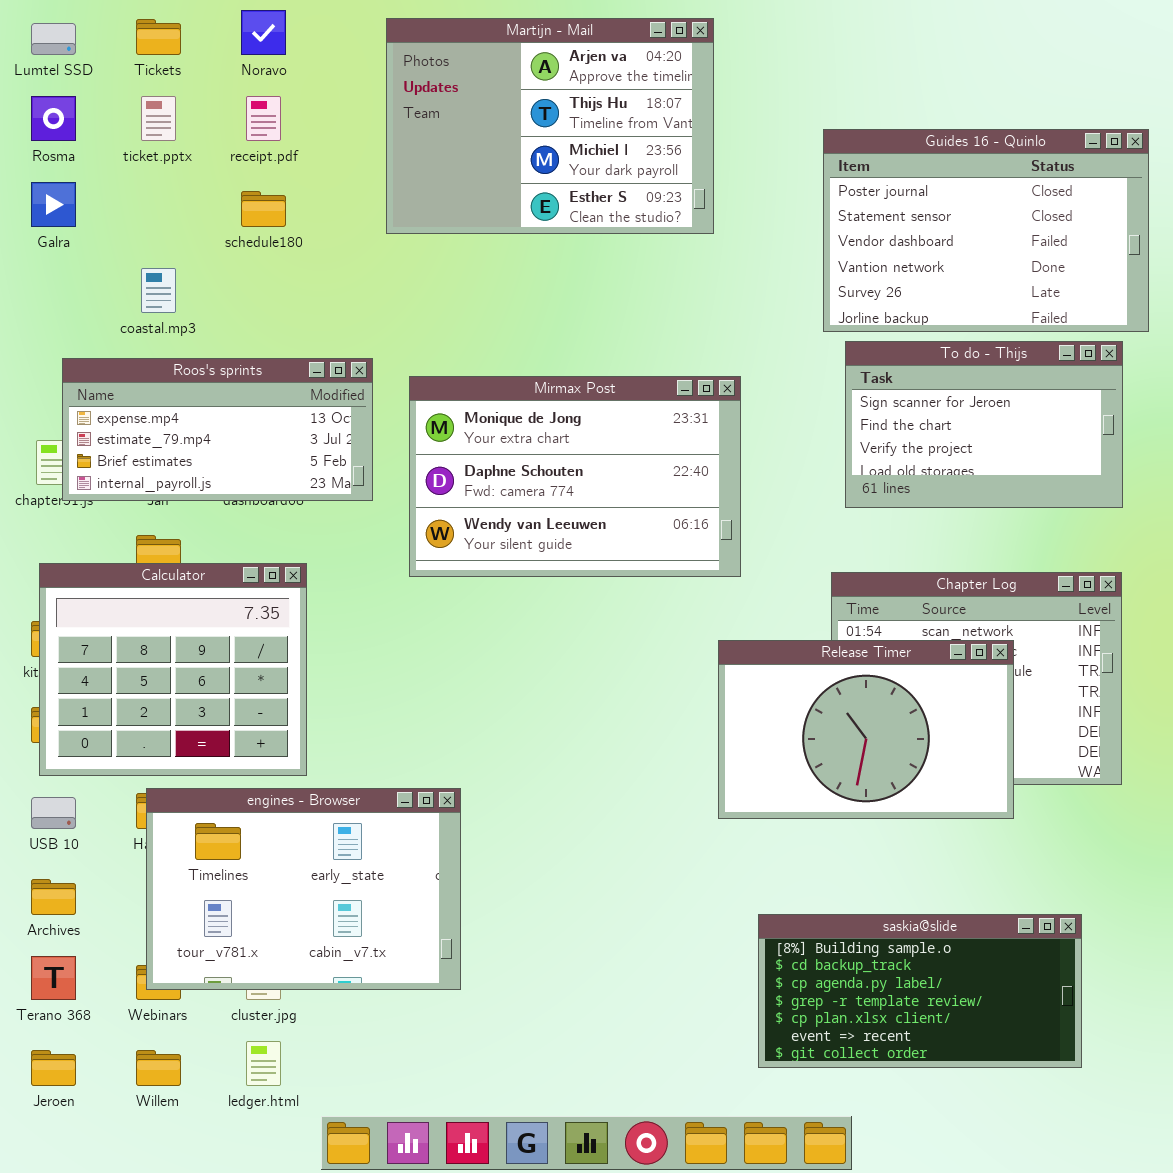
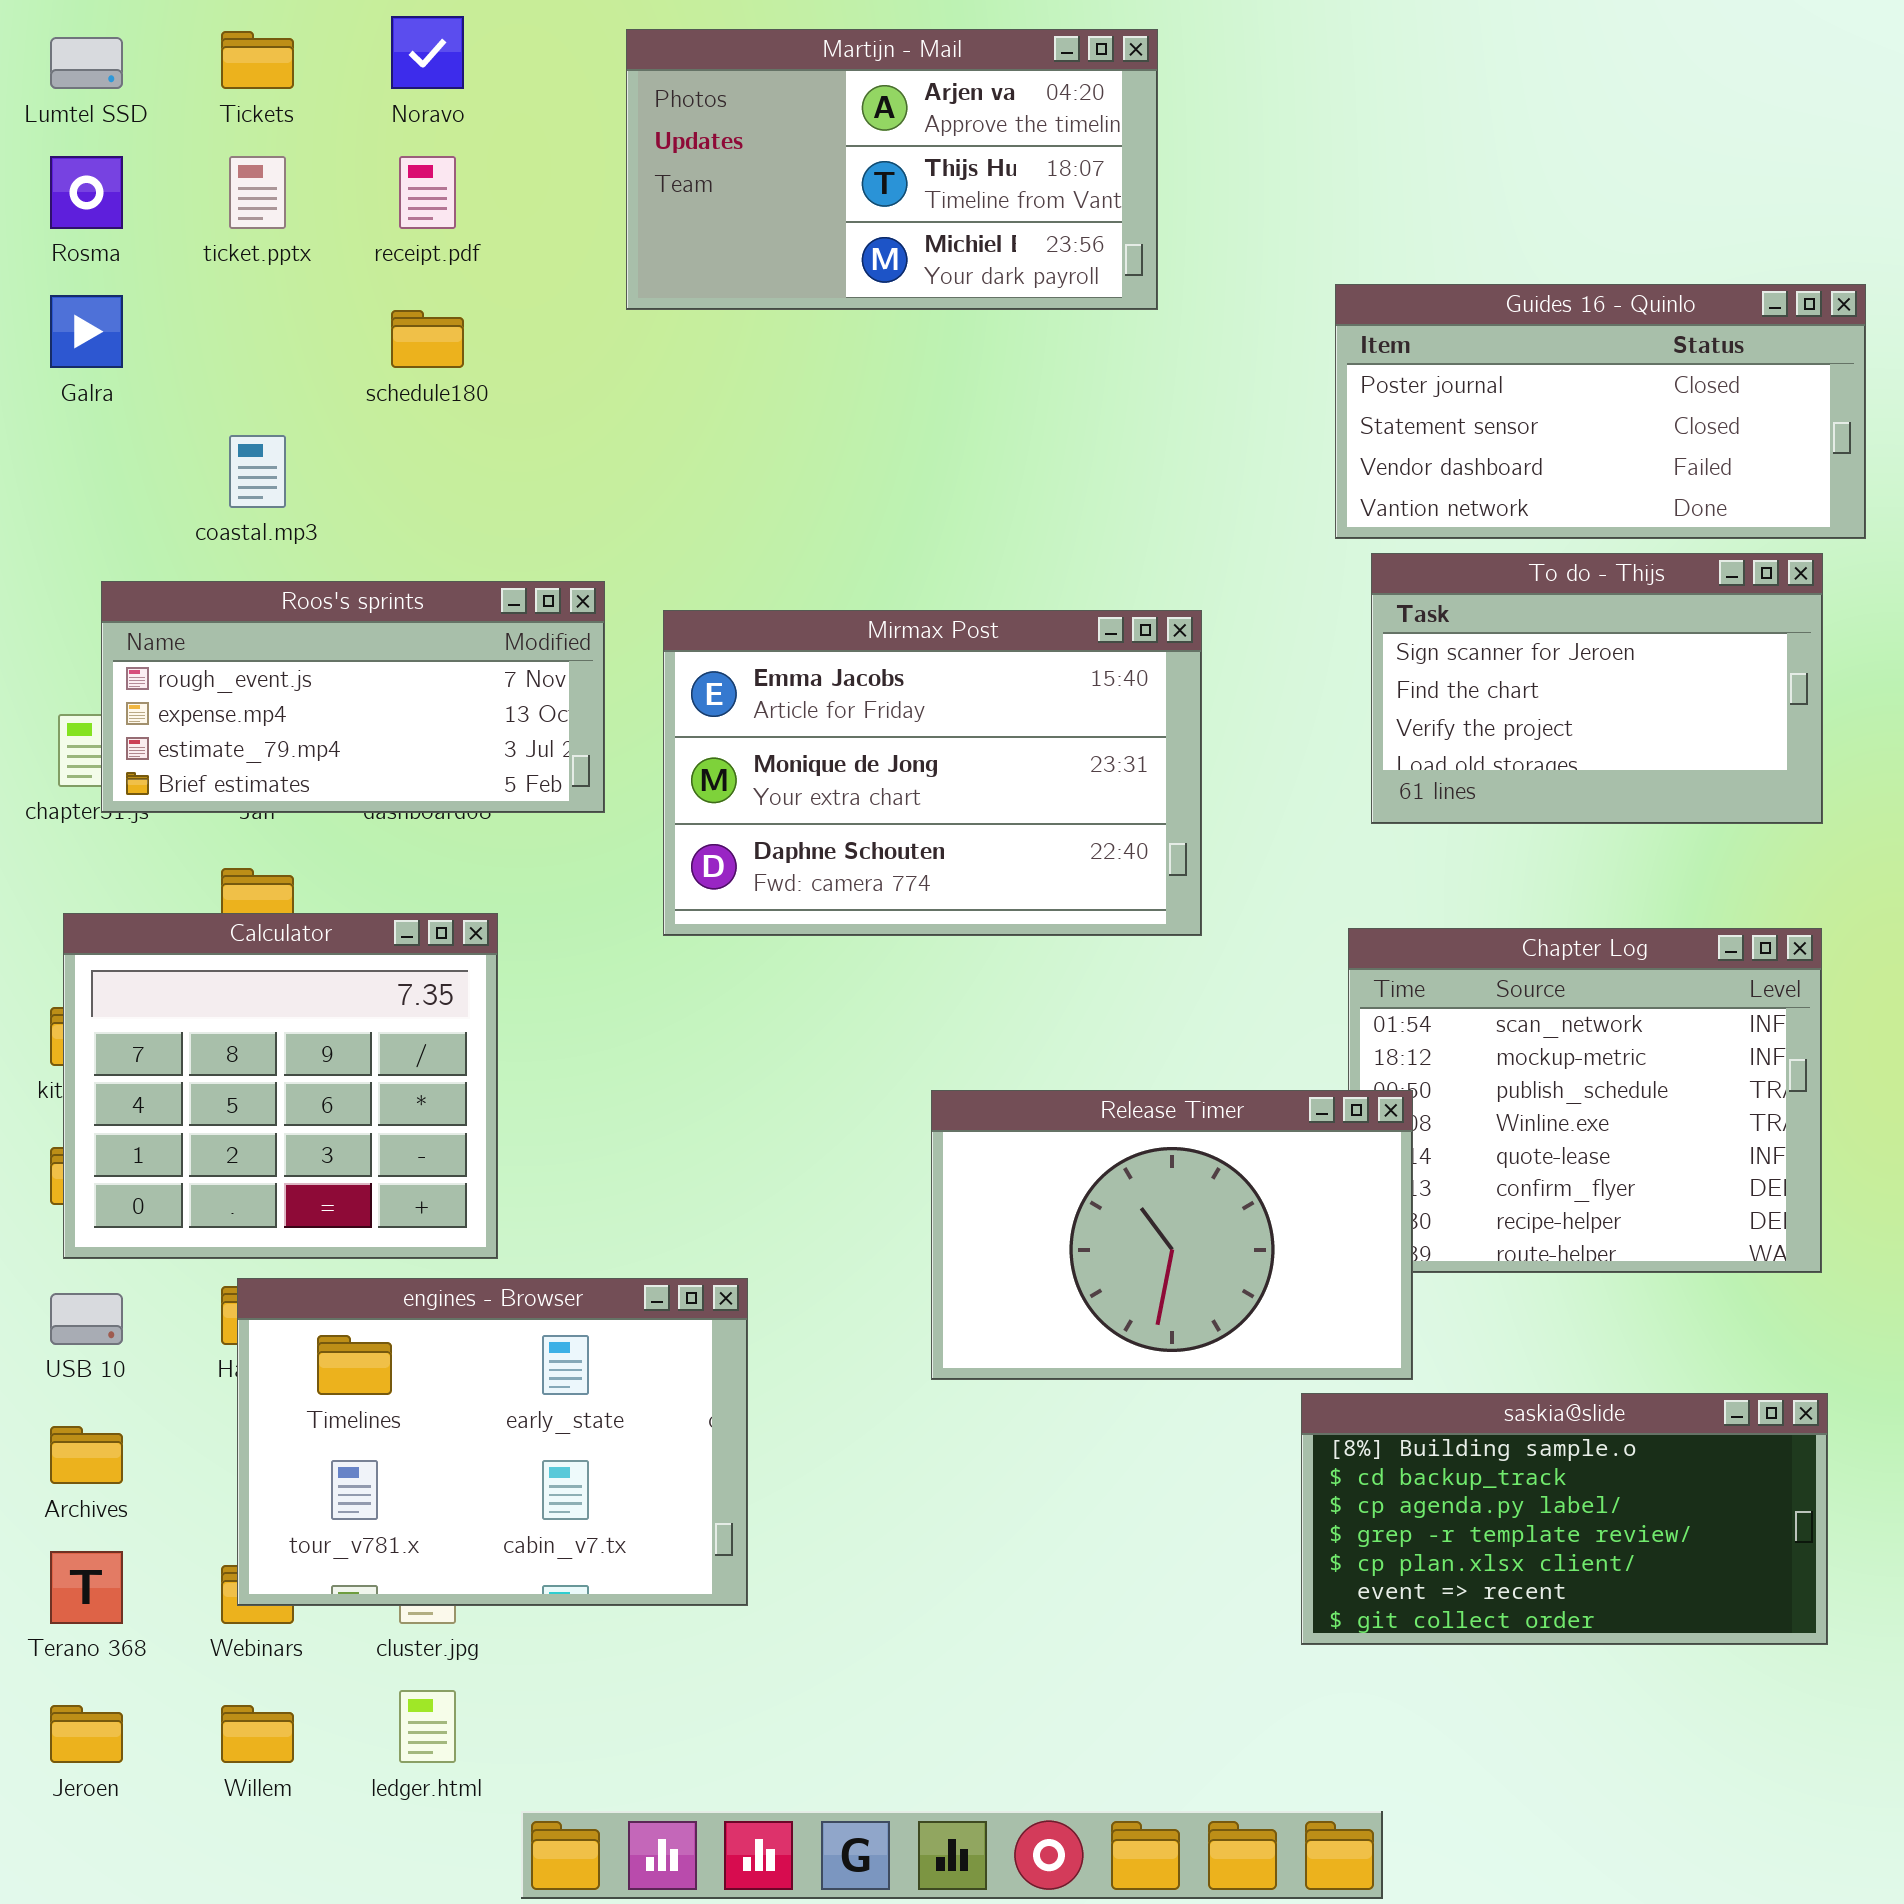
Martijn - Mail: [386,18,714,234] -> [626,29,1158,310], resized
Guides 16 - Quinlo: [823,129,1149,332] -> [1335,284,1866,539], resized
Roos's sprints: [62,358,373,501] -> [101,581,605,813], scrolled up 1 row
Mirmax Post: [409,376,741,577] -> [663,610,1202,936], scrolled up 1 row
Release Timer: [718,640,1014,819] -> [931,1090,1413,1380], moved
saskia@slide: [758,914,1082,1068] -> [1301,1393,1828,1645], moved

